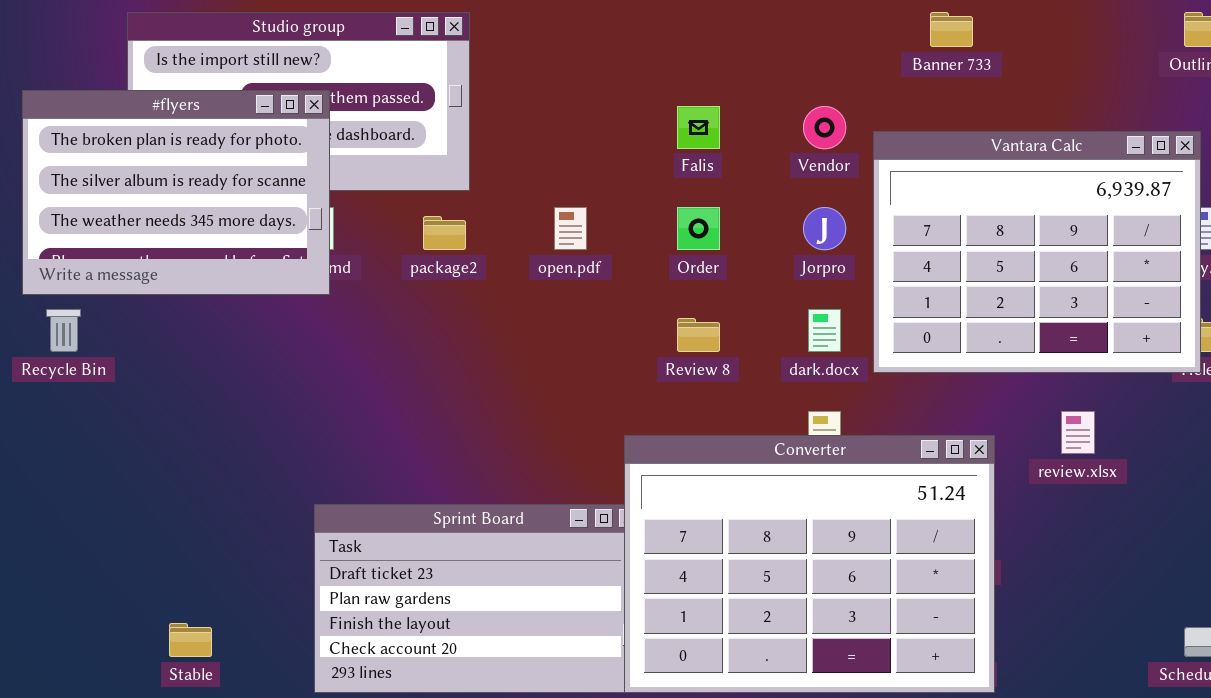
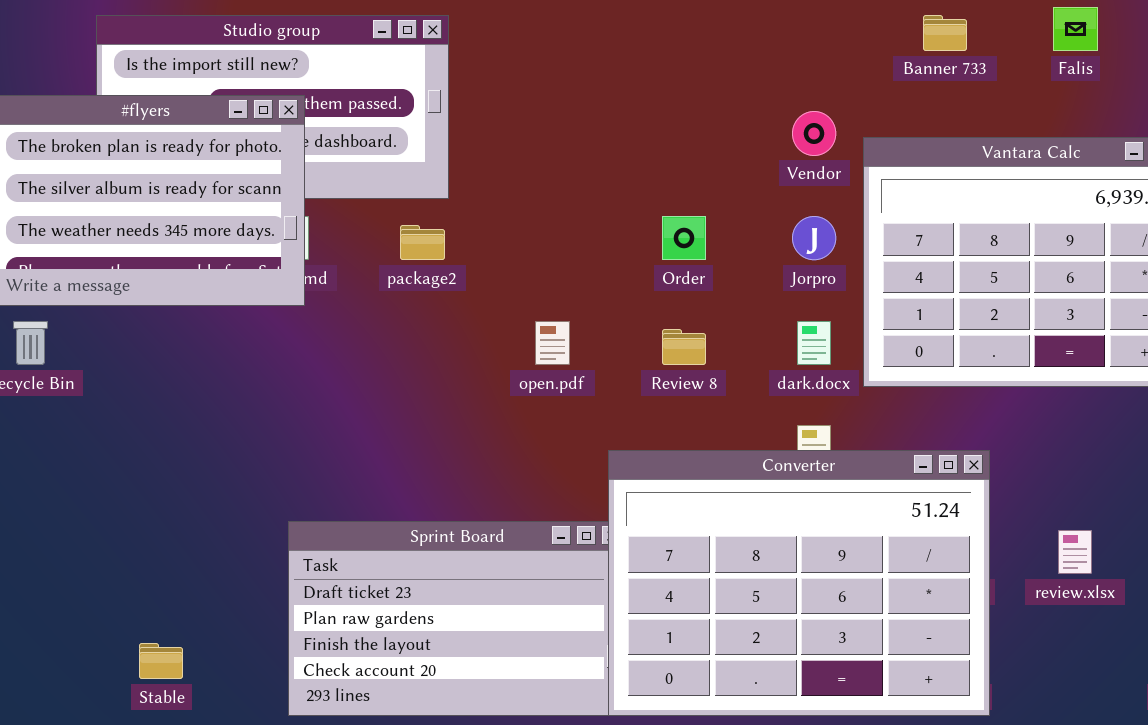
Falis: [677,106,720,149] -> [1053,7,1098,51], moved
open.pdf: [554,207,587,250] -> [535,321,570,365], moved
review.xlsx: [1061,411,1095,454] -> [1058,530,1092,574], moved

